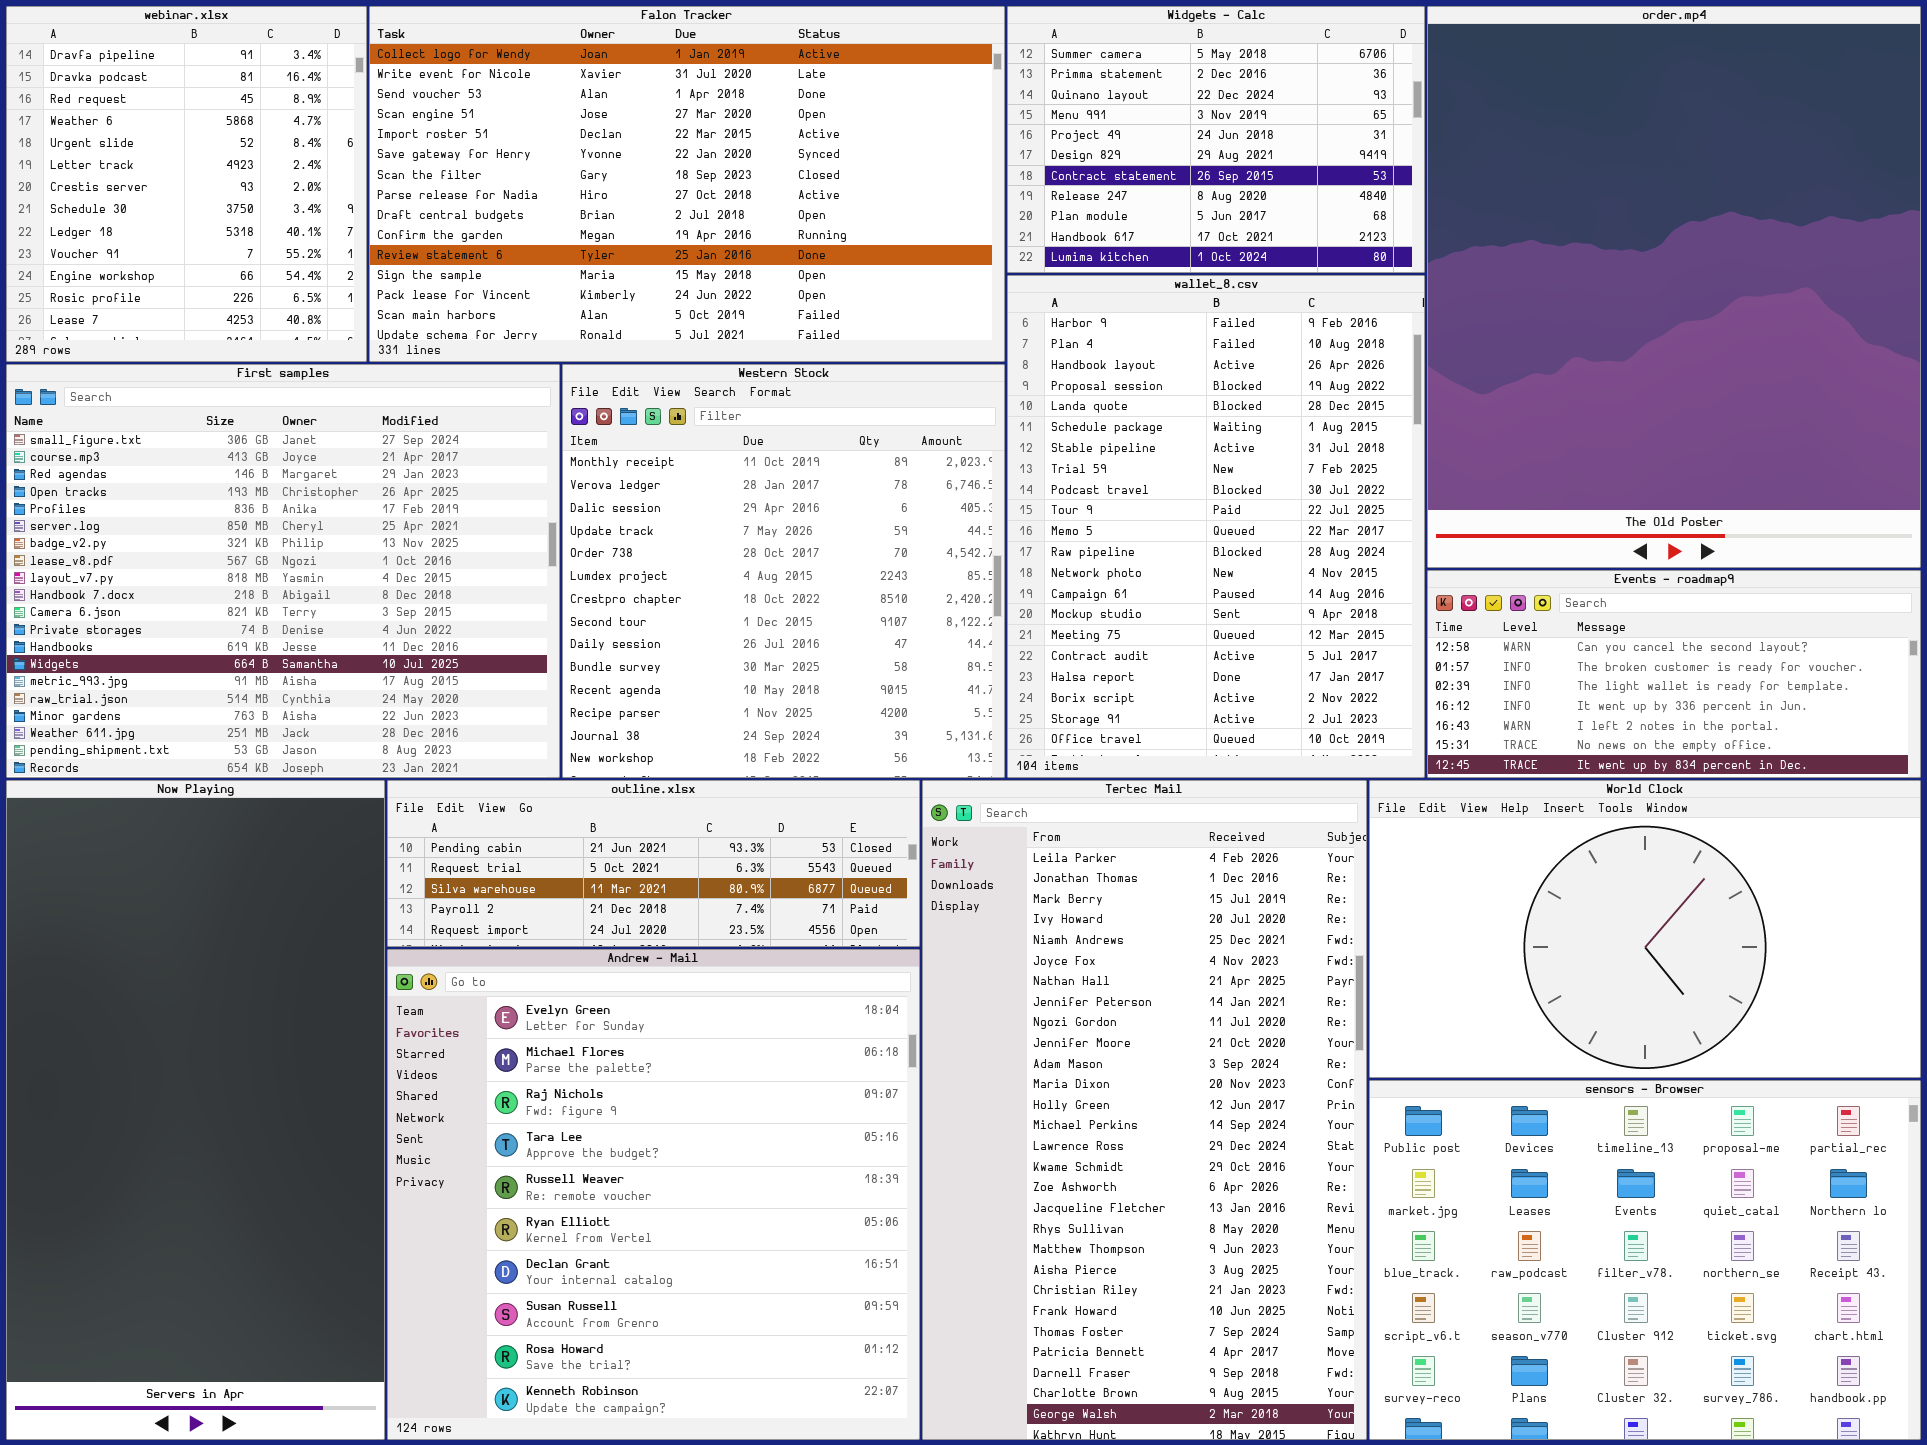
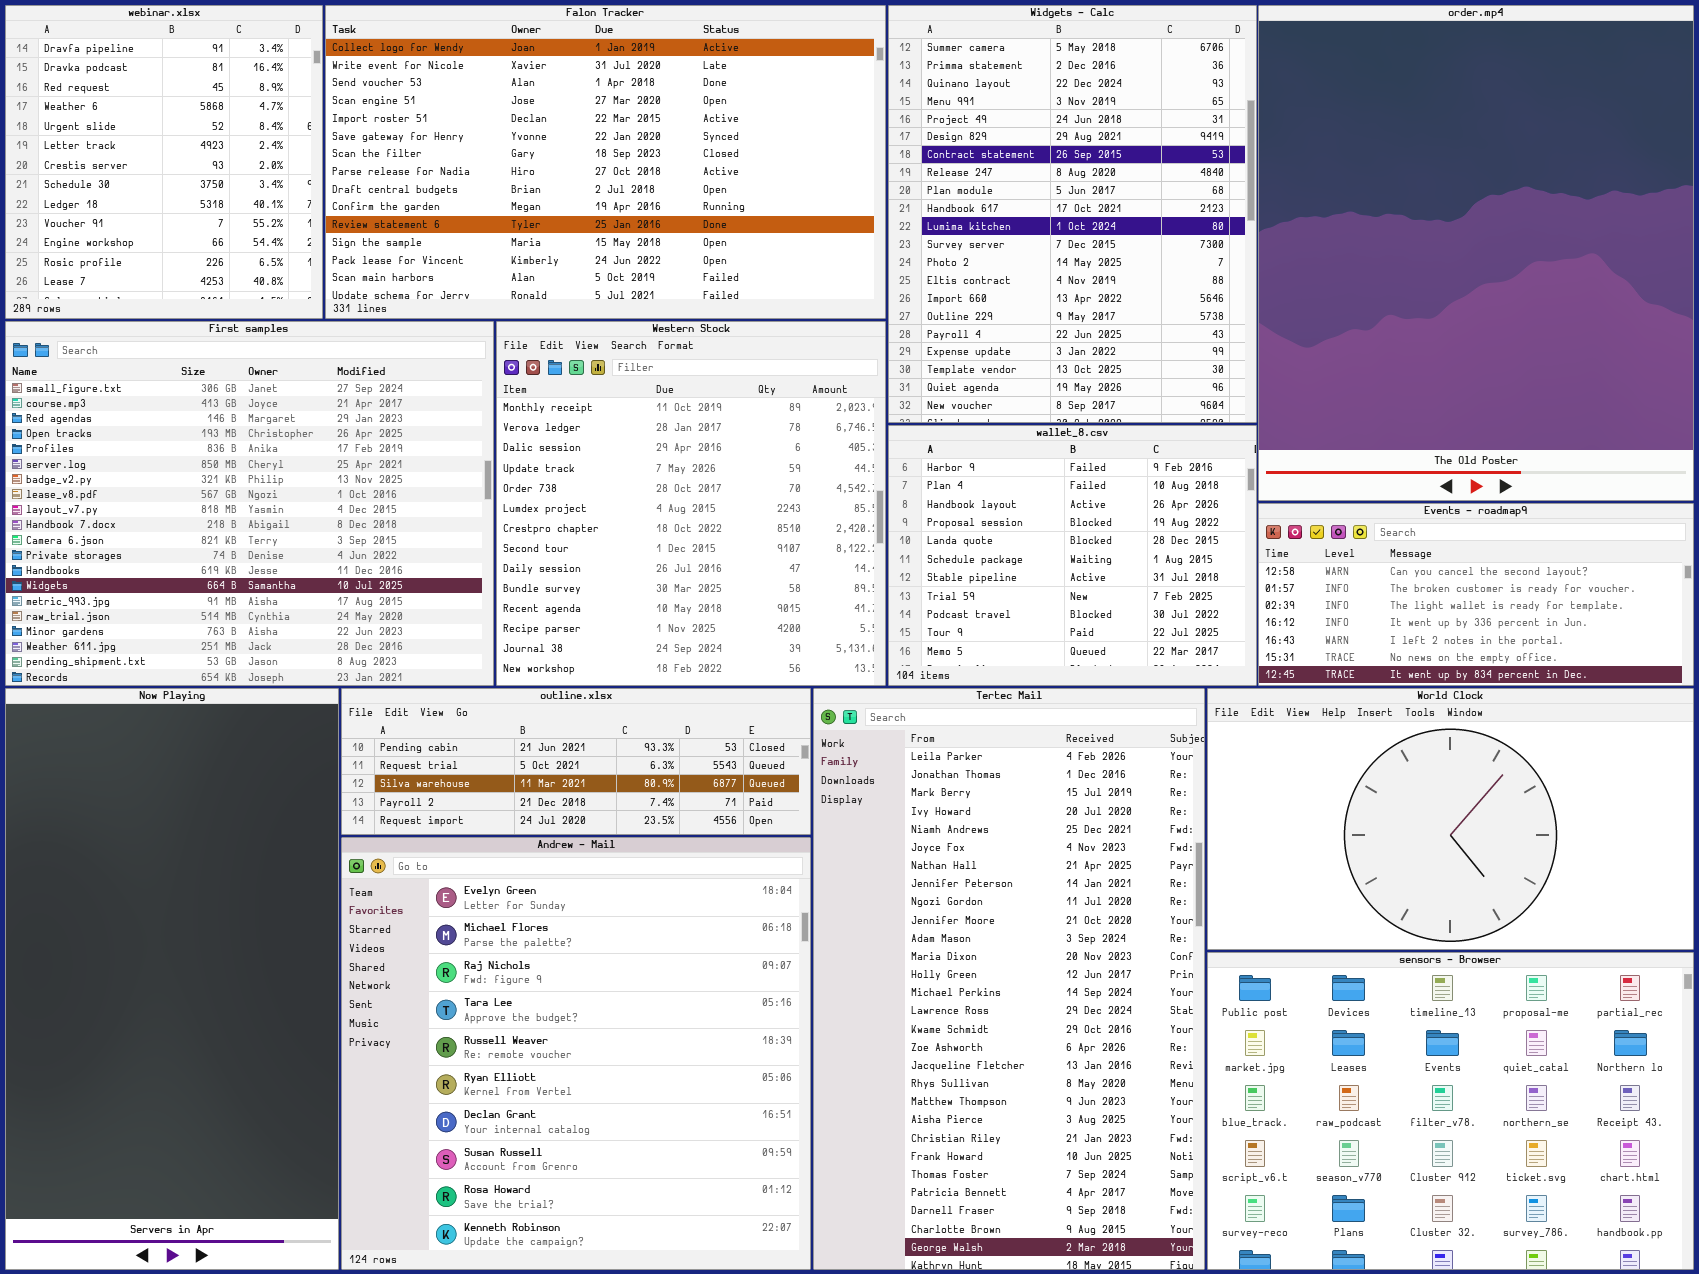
Widgets - Calc: [1007,6,1425,273] -> [888,5,1257,423], resized
wallet_8.csv: [1007,275,1425,778] -> [888,425,1257,686], resized

